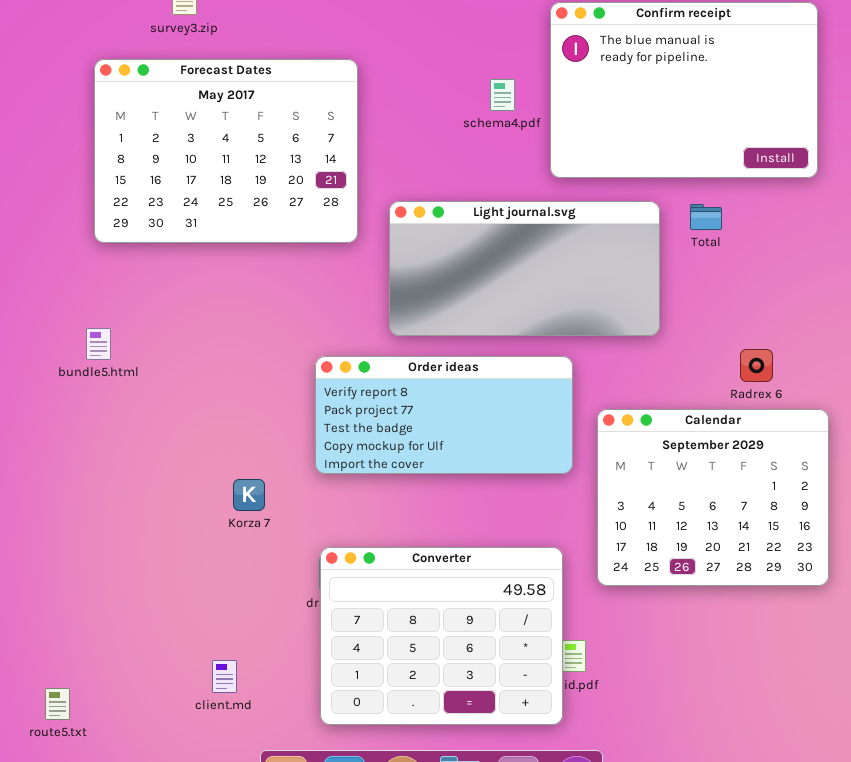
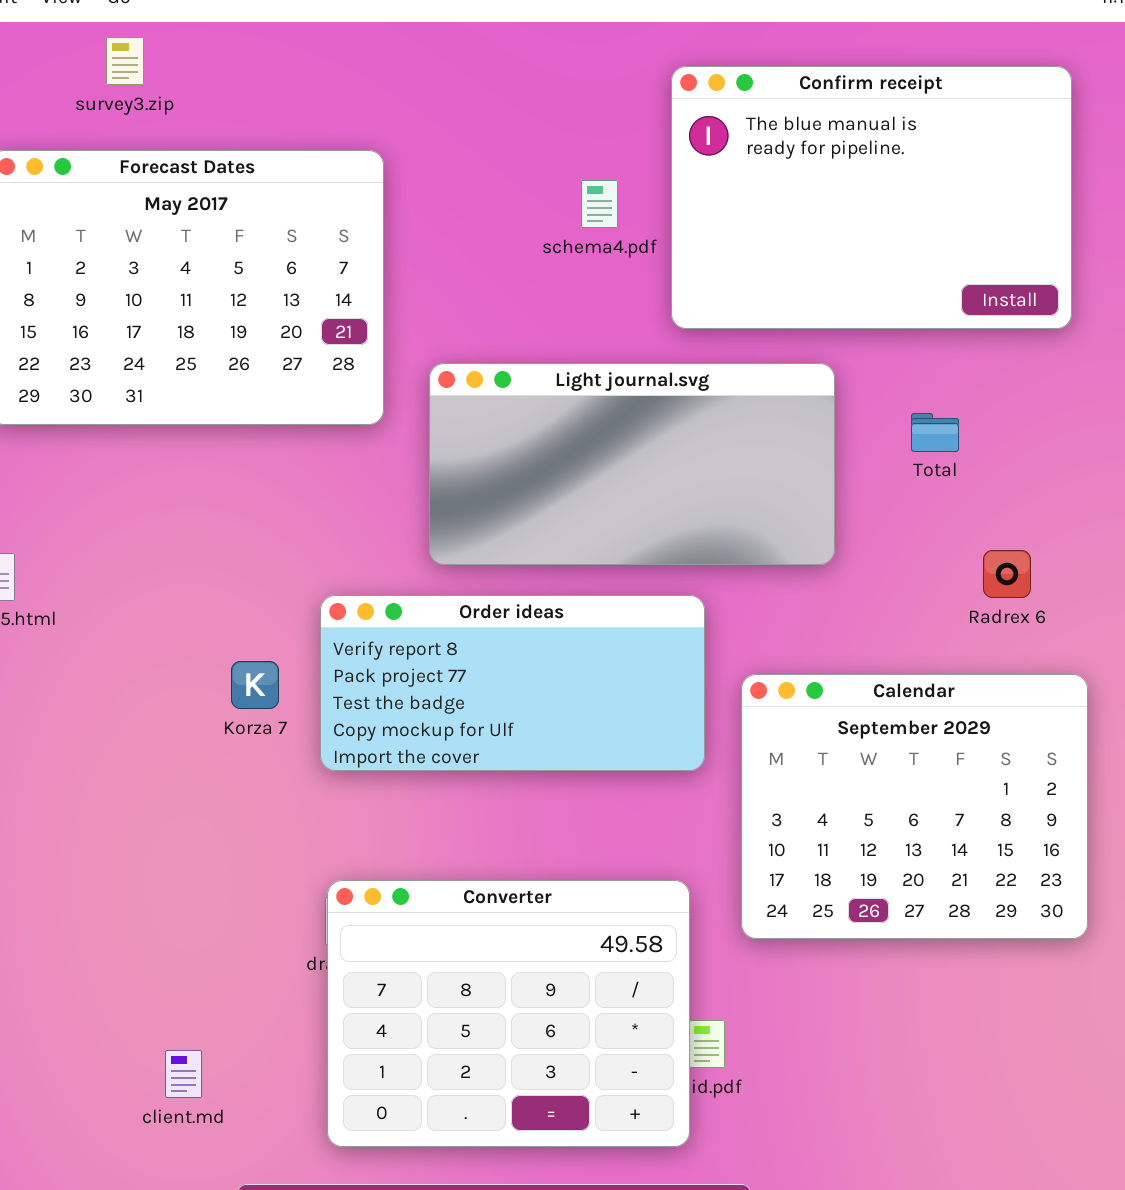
Total: [690,204,722,230] -> [911,413,959,452], moved
Radrex 6: [740,349,773,382] -> [983,550,1031,598], moved
Korza 7: [233,479,265,511] -> [231,661,279,709], moved

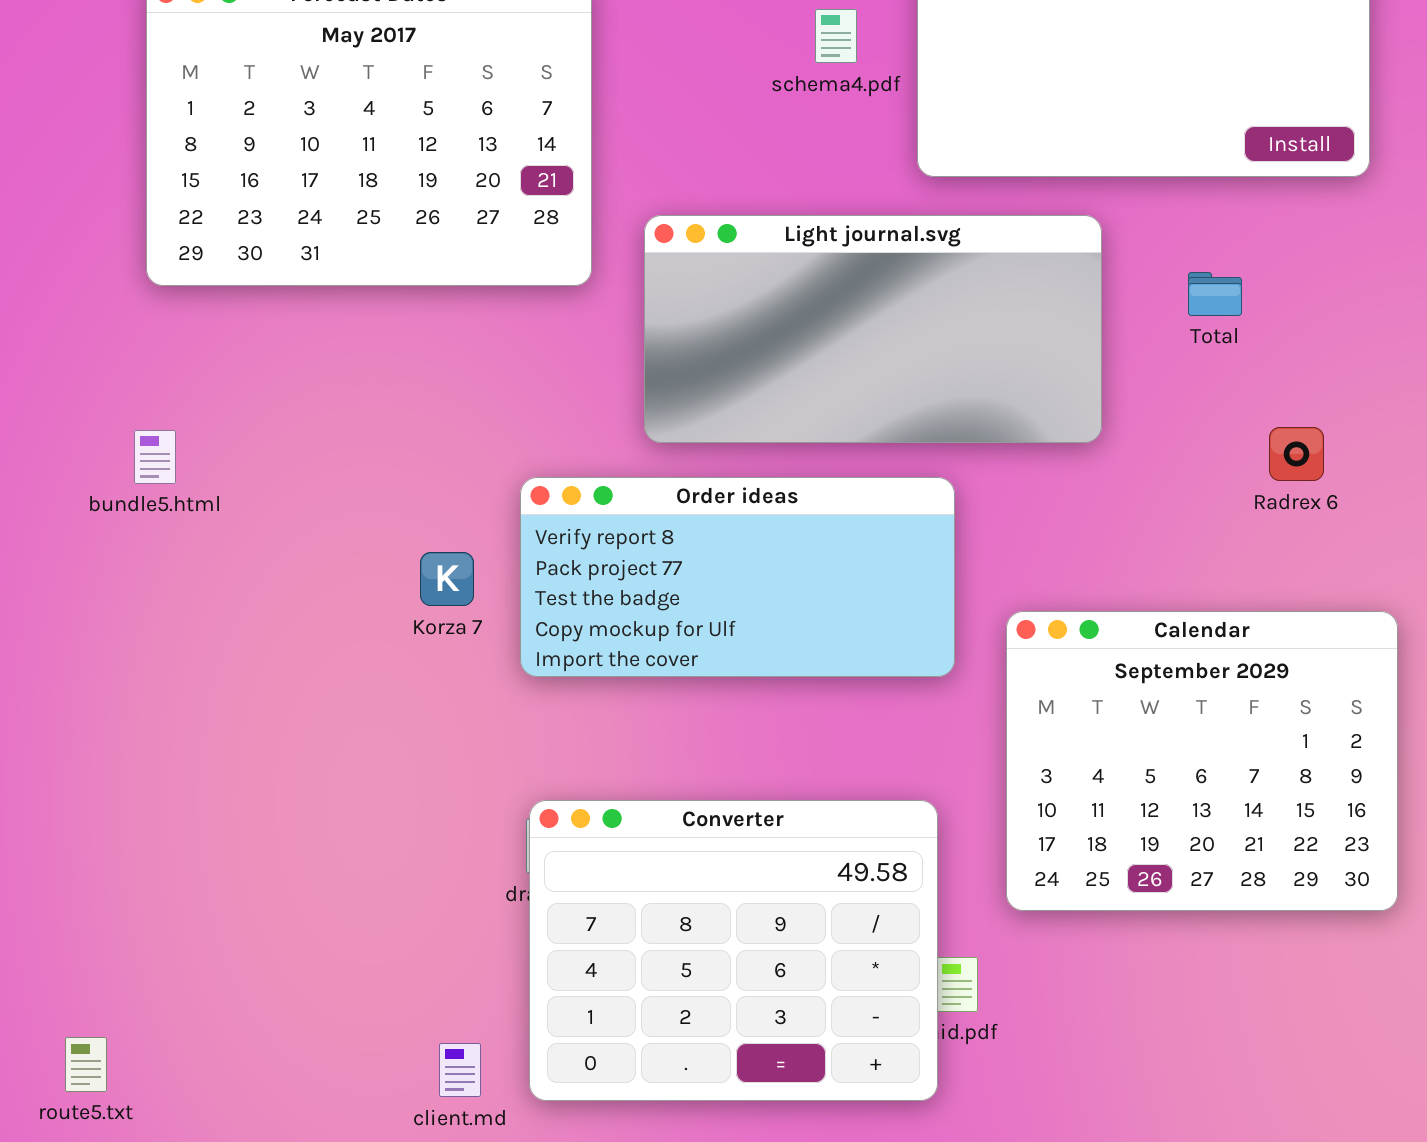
Calendar: [741,674,1088,939] -> [1006,611,1398,911], moved
client.md: [165,1050,202,1098] -> [439,1043,481,1097], moved

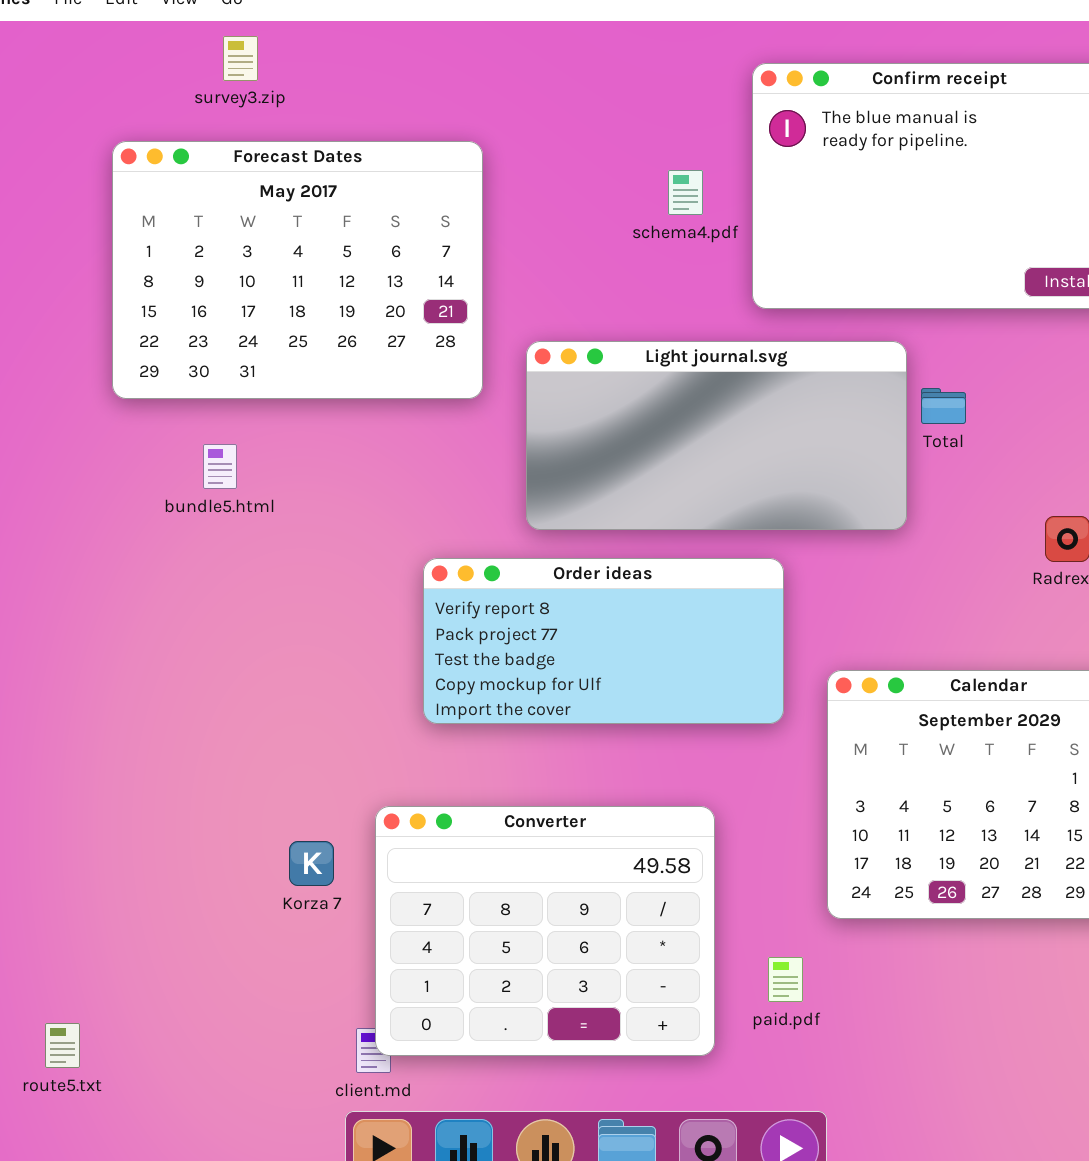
Total: [1188,272,1242,316] -> [921,388,966,424], moved
bundle5.html: [134,430,176,484] -> [203,444,237,489], moved
Korza 7: [420,552,474,606] -> [289,841,334,886], moved
Converter: [529,800,938,1101] -> [375,806,715,1056], moved

